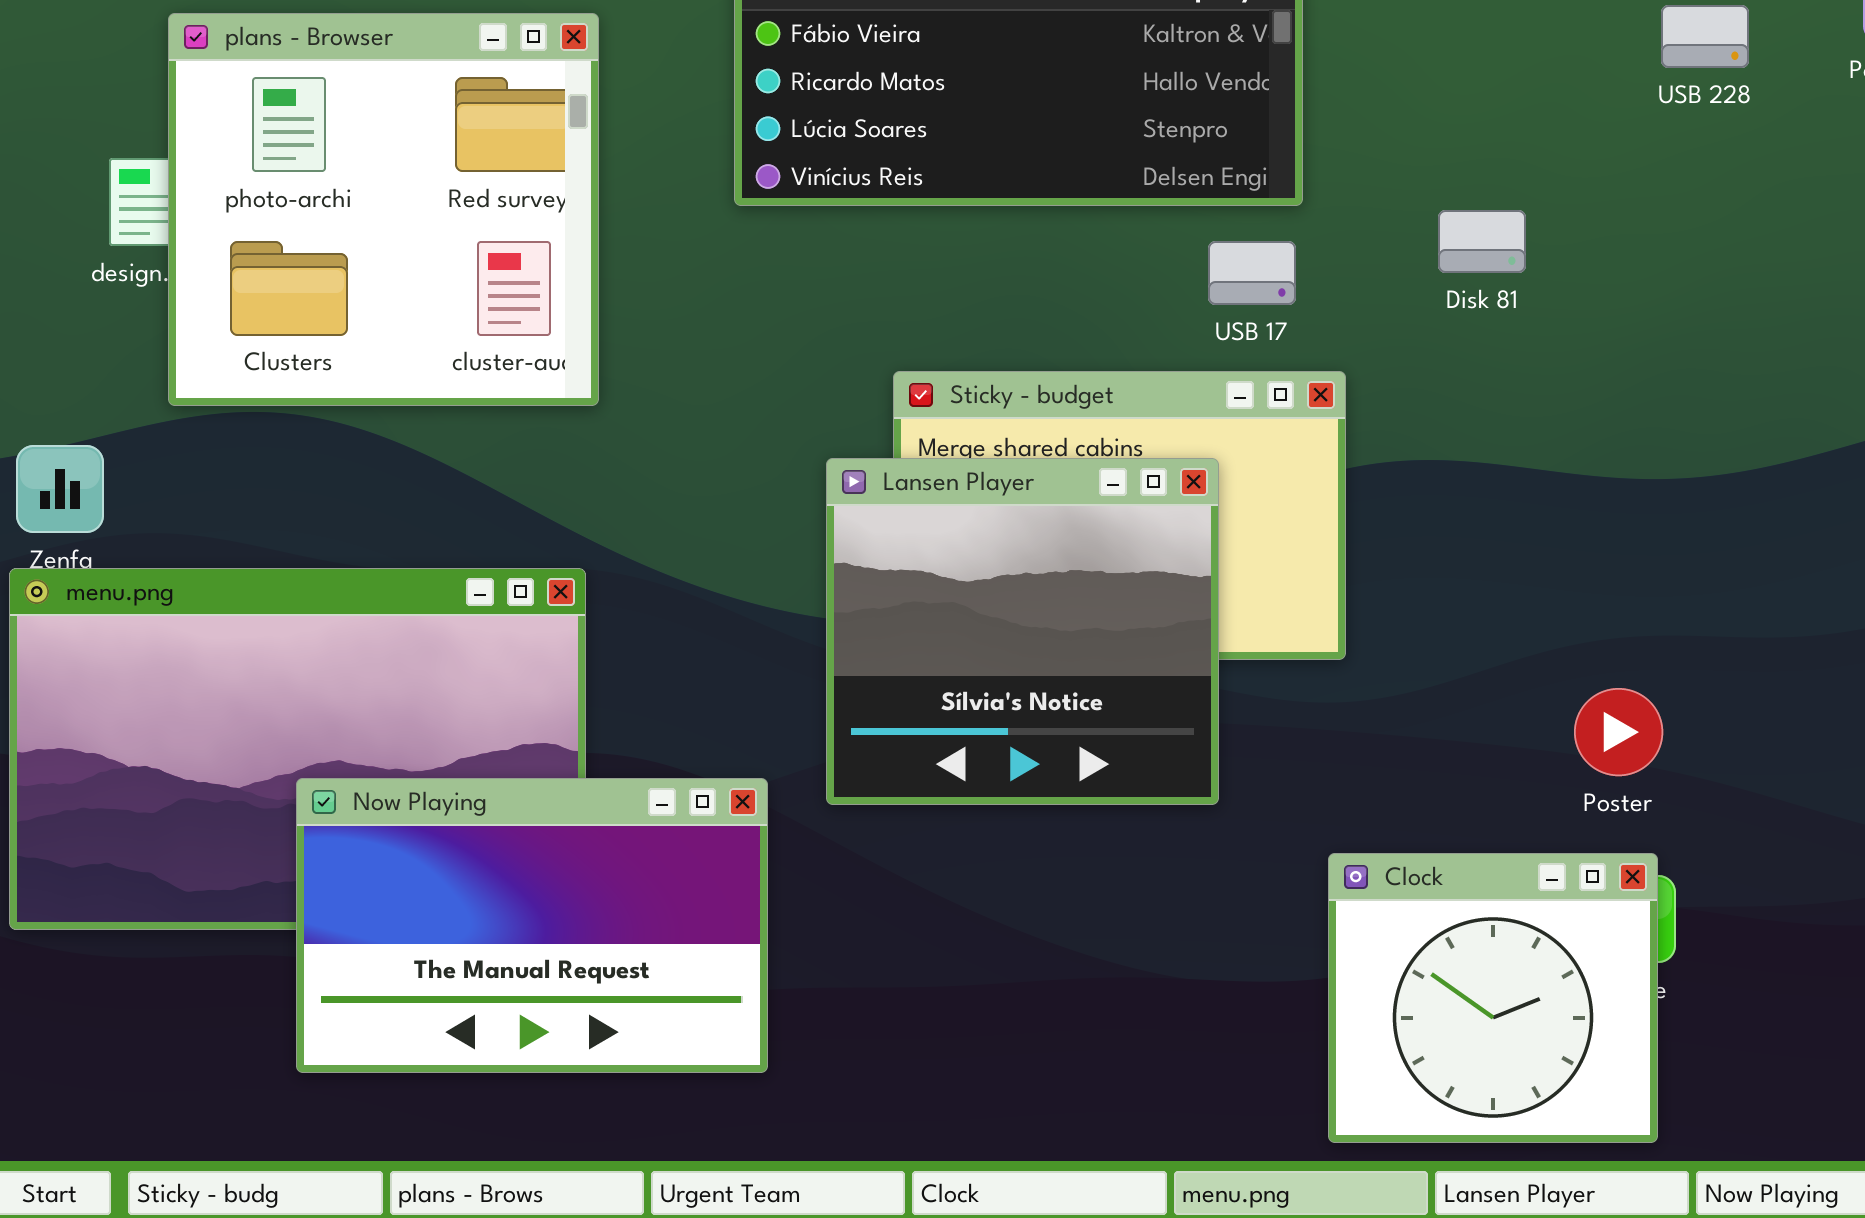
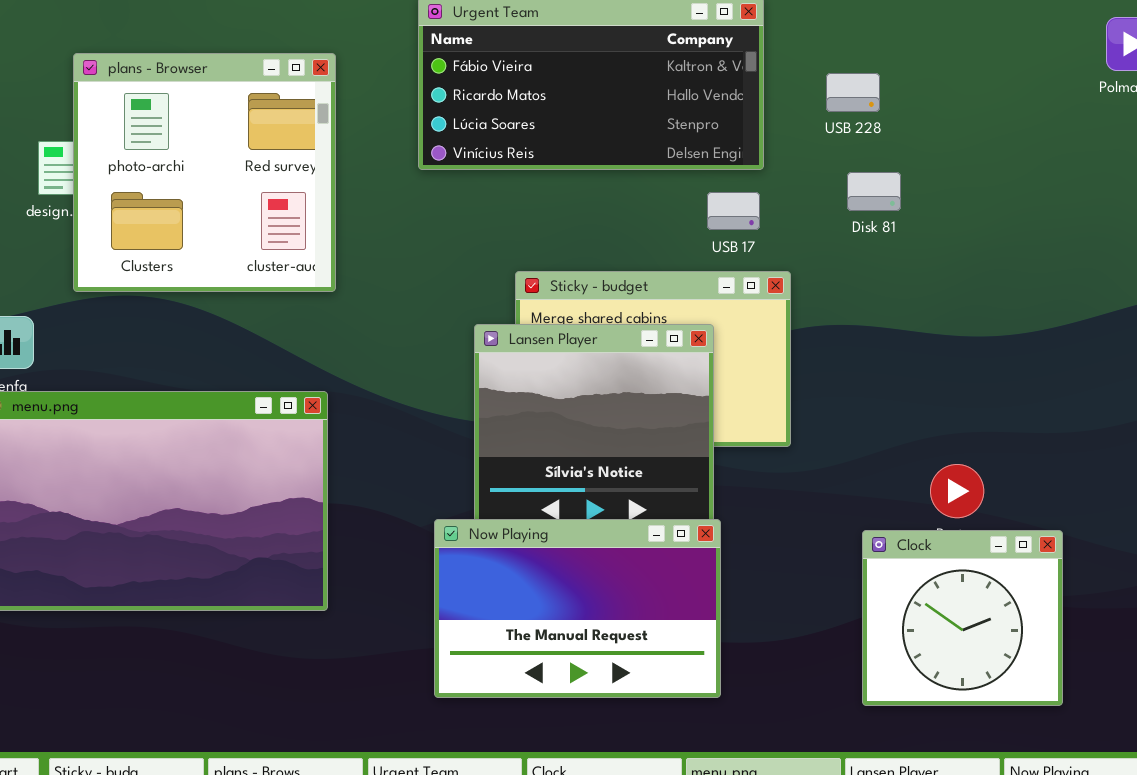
USB 228: [1661,5,1749,68] -> [826,73,880,112], moved
Now Playing: [296,778,768,1073] -> [434,519,721,698], moved
Clock: [1328,853,1658,1143] -> [862,530,1063,706], moved

